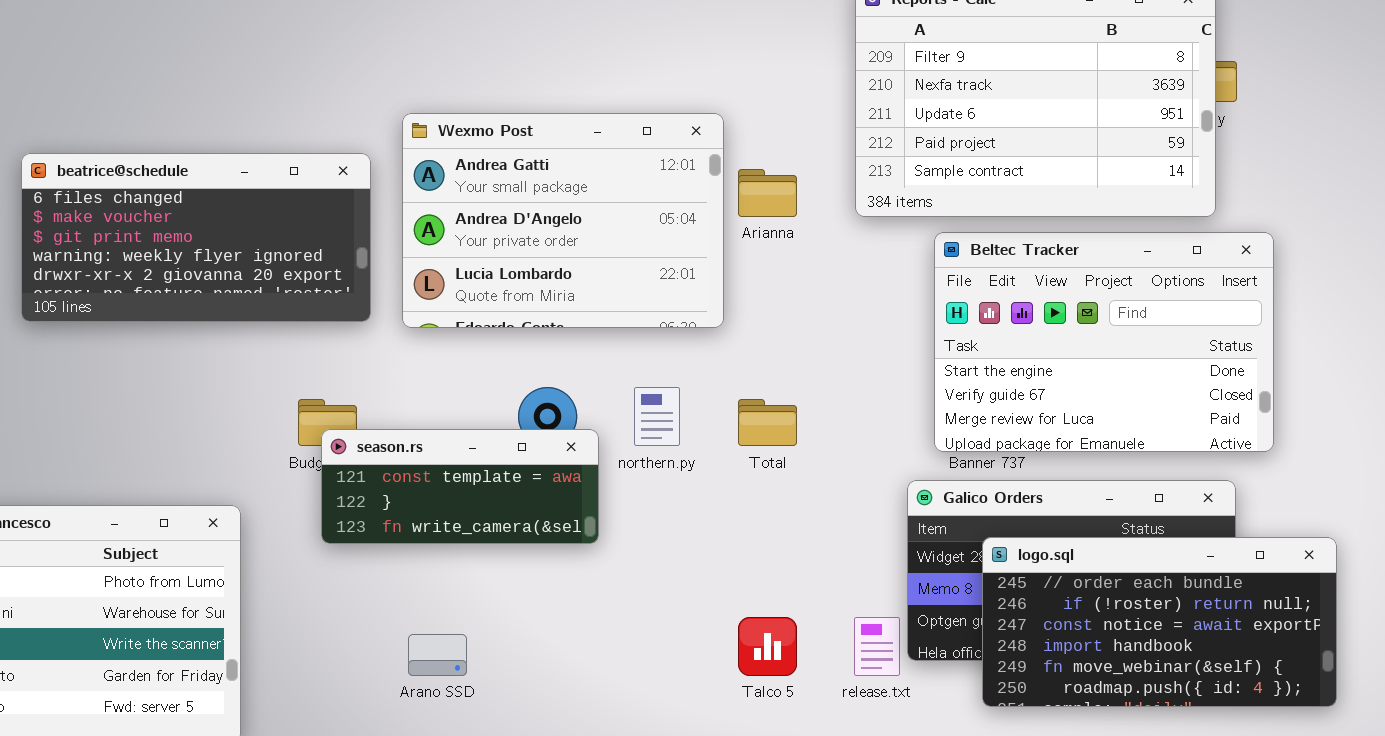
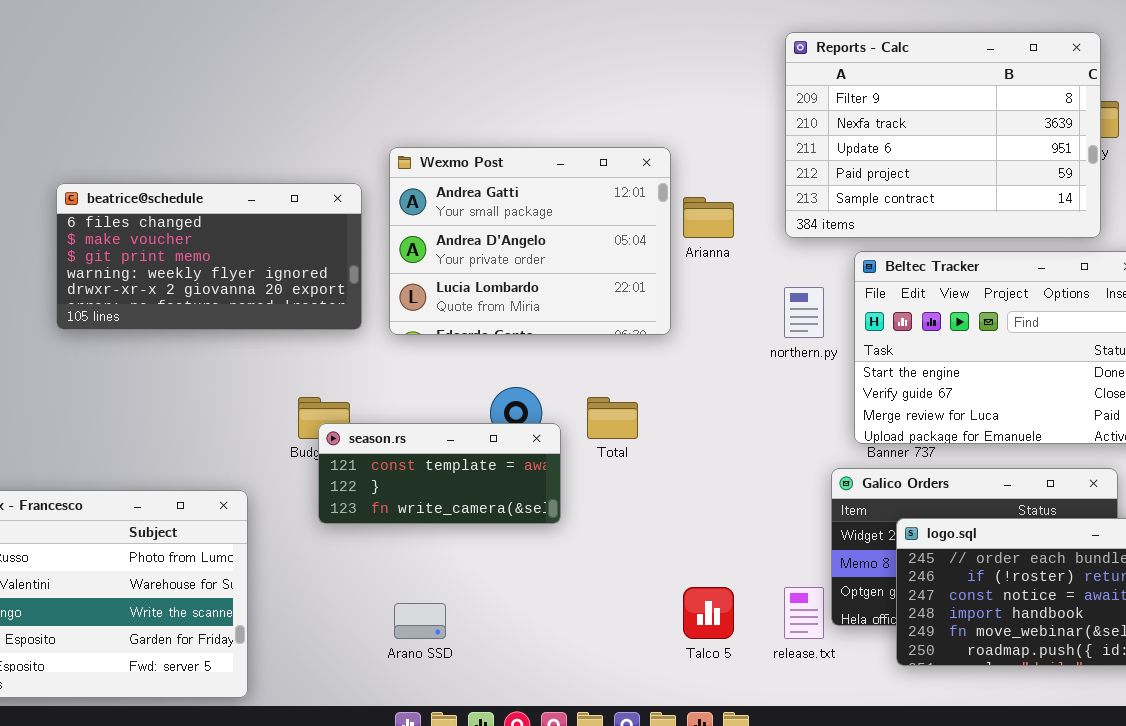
northern.py: [634,387,680,446] -> [784,287,824,338], moved
Total: [738,399,797,446] -> [587,397,638,439], moved

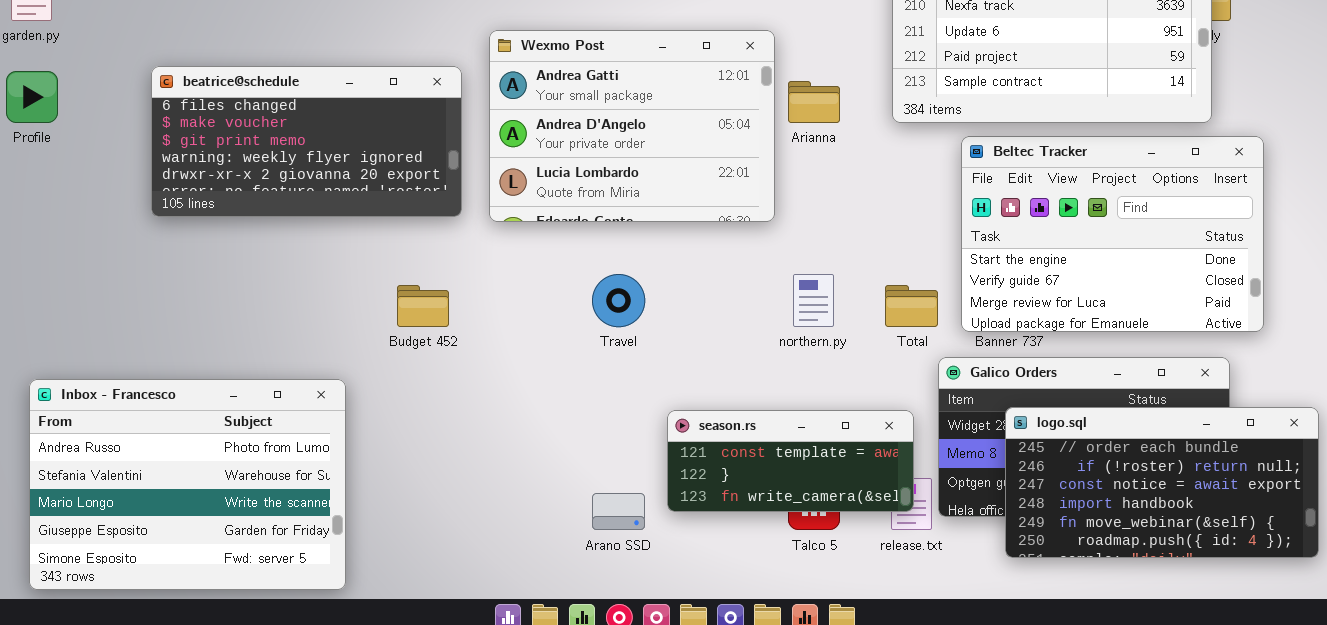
northern.py: [784,287,824,338] -> [793,274,834,327], moved
Total: [587,397,638,439] -> [885,285,938,327], moved
season.rs: [318,423,561,524] -> [667,410,914,512], moved
Arano SSD: [394,603,446,639] -> [592,493,645,530], moved

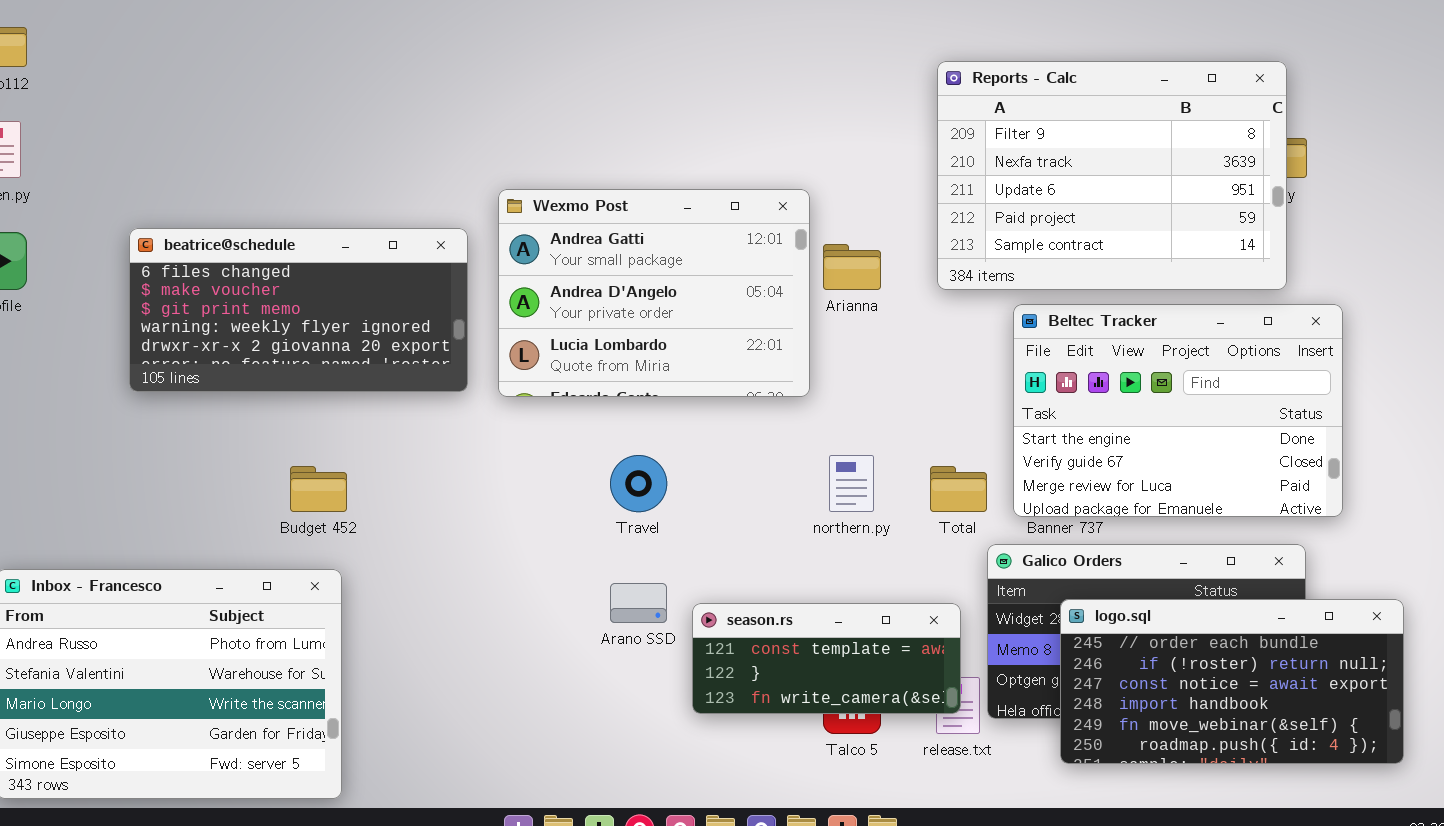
Budget 452: [397,285,449,327] -> [290,466,347,512], moved
Arano SSD: [592,493,645,530] -> [610,583,667,623], moved

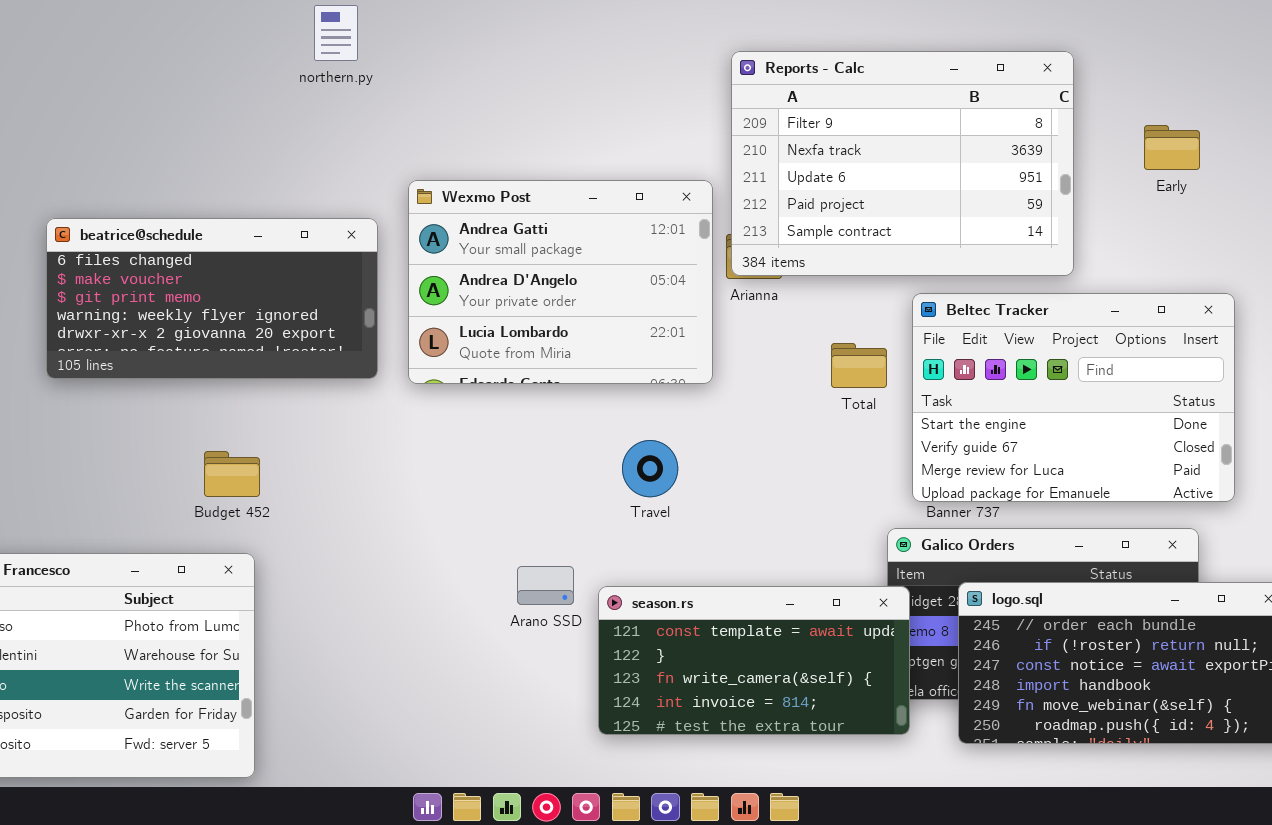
Reports - Calc: [937,61,1287,290] -> [731,51,1074,276], moved
Travel: [610,455,667,512] -> [622,440,678,497], moved
northern.py: [829,455,874,512] -> [314,5,358,61], moved
Total: [930,466,987,512] -> [831,343,887,388], moved
season.rs: [692,603,961,714] -> [598,586,910,735], resized

